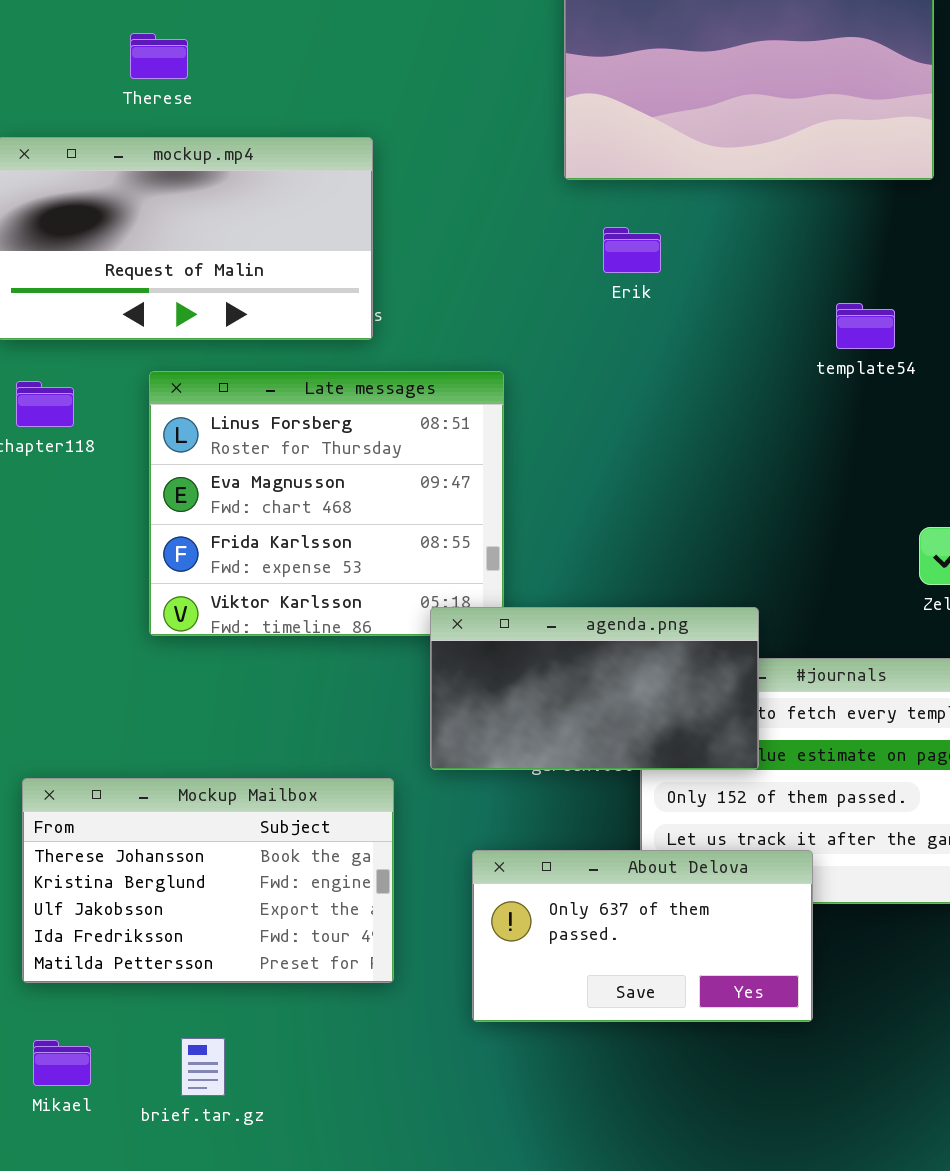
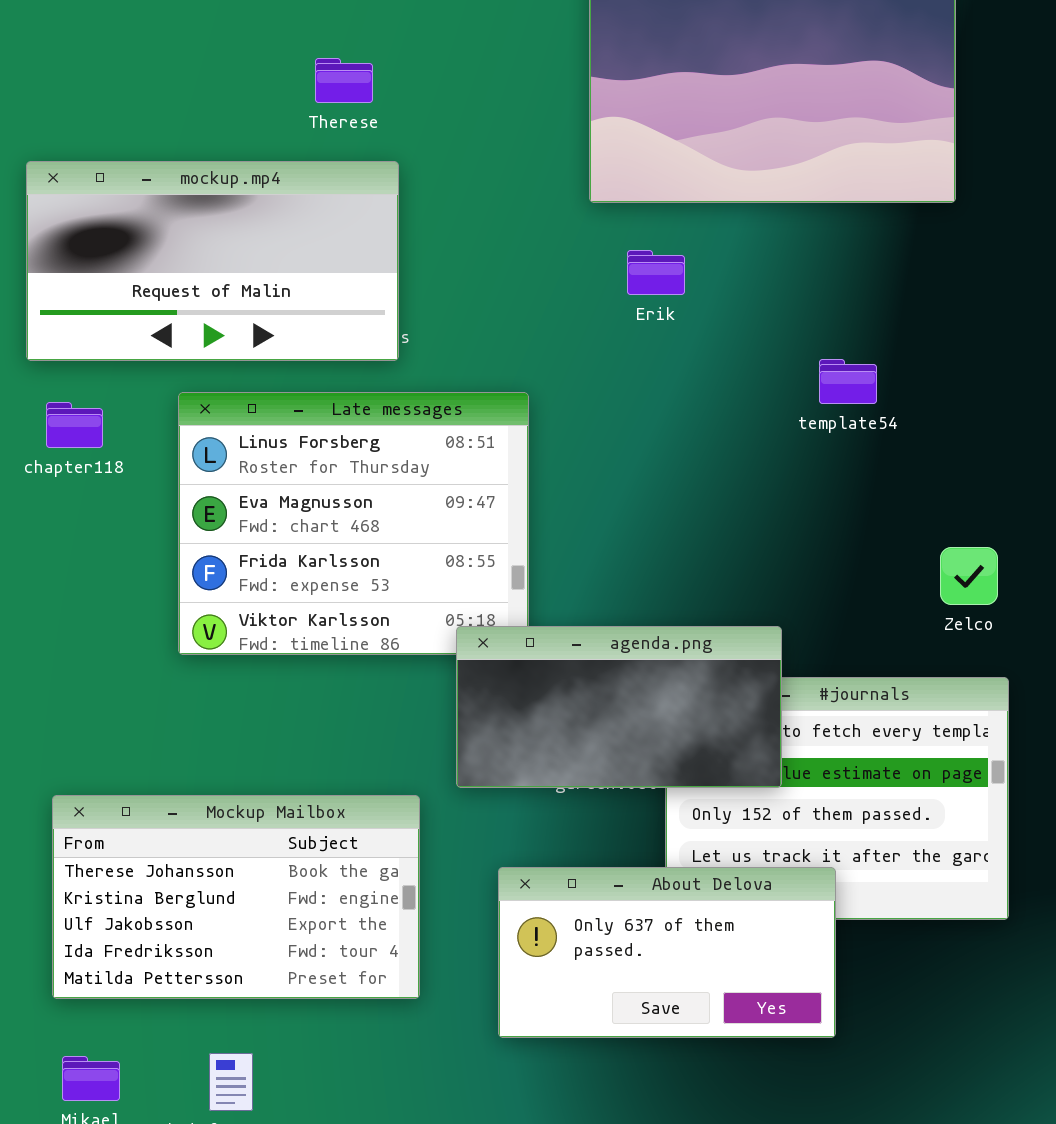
Therese: [130,33,188,79] -> [315,58,373,103], moved
template54: [836,303,895,349] -> [819,359,877,404], moved

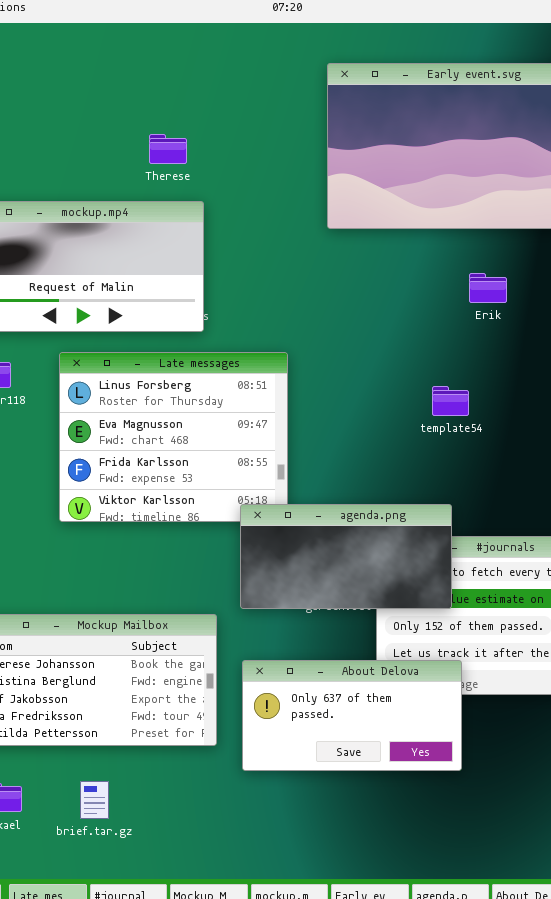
Erik: [627,250,685,295] -> [469,273,507,303], moved
template54: [819,359,877,404] -> [432,386,469,416], moved
About Delova: [498,867,836,1038] -> [242,660,462,771], moved

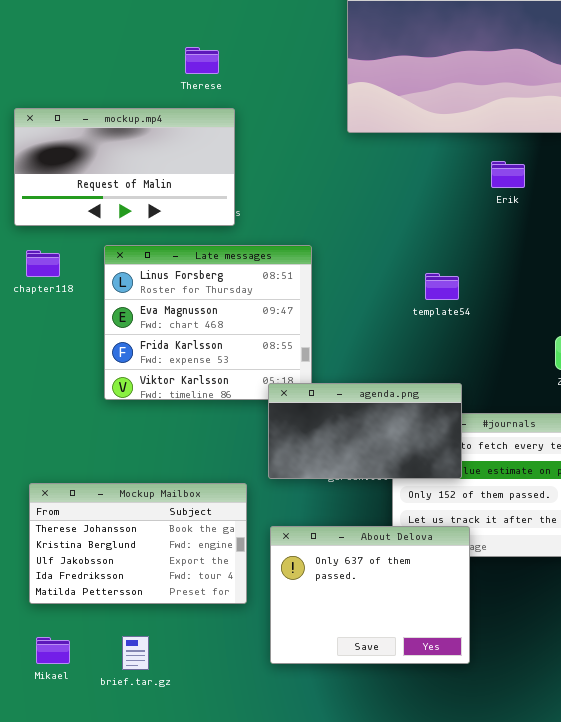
Erik: [469,273,507,303] -> [491,161,525,188], moved
template54: [432,386,469,416] -> [425,273,459,300], moved
About Delova: [242,660,462,771] -> [270,526,470,664], resized

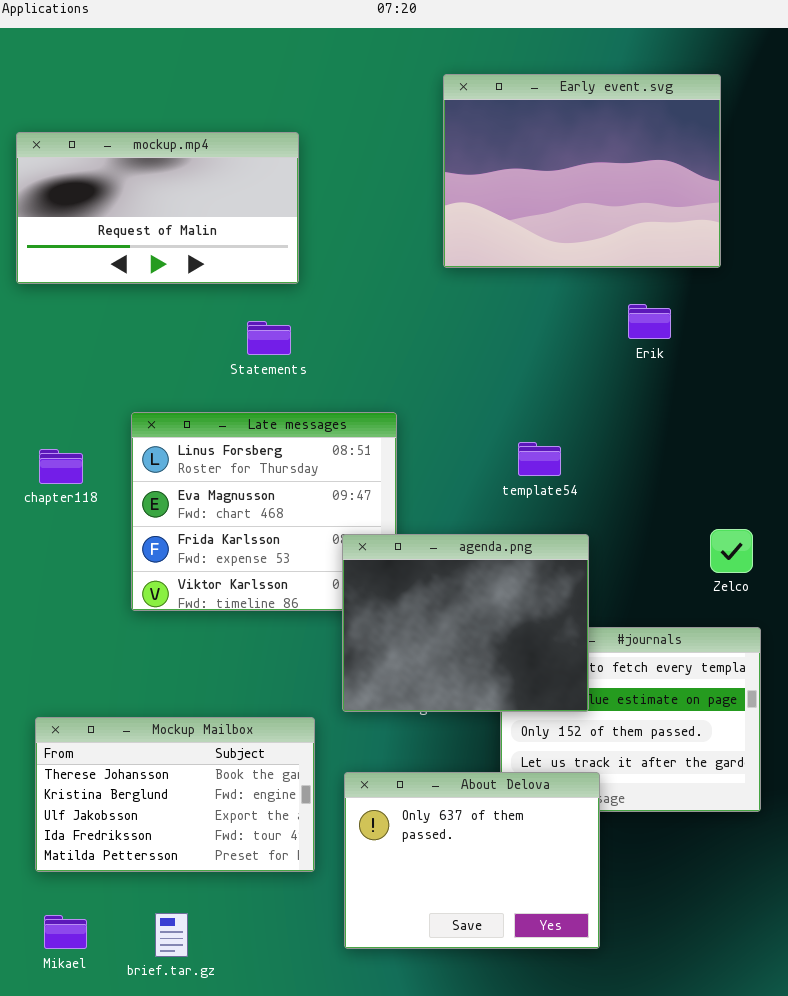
mockup.mp4: [14,108,235,226] -> [16,132,299,284], moved
chapter118: [26,250,60,277] -> [39,449,83,484], moved
template54: [425,273,459,300] -> [518,442,561,476], moved
agenda.png: [268,383,462,479] -> [342,534,589,712], resized

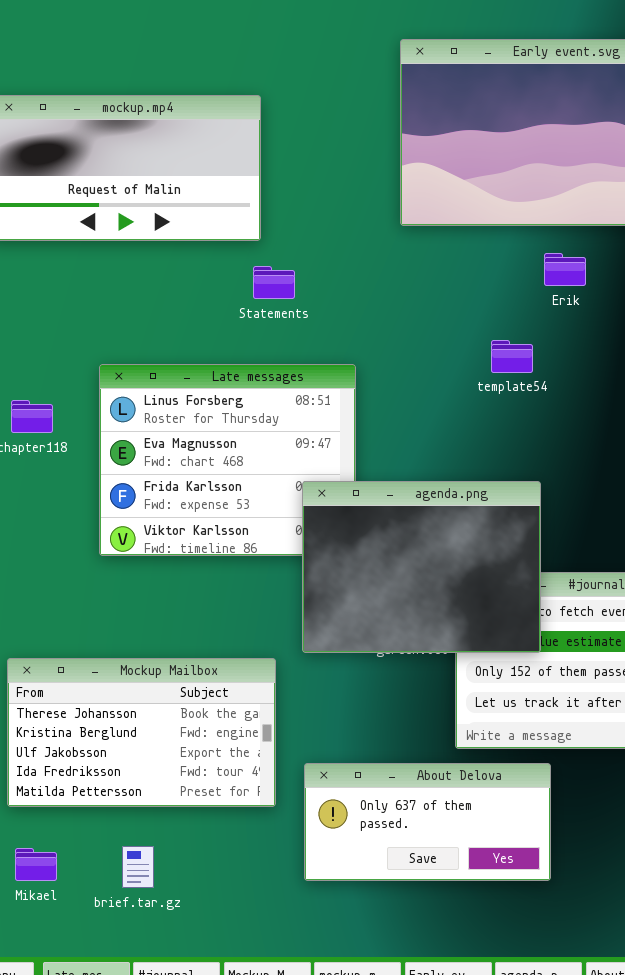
Erik: [628,304,671,339] -> [544,253,586,286], moved
Statements: [247,321,291,355] -> [253,266,295,299], moved
template54: [518,442,561,476] -> [491,340,533,373], moved
About Delova: [344,772,600,949] -> [304,763,551,881], resized

